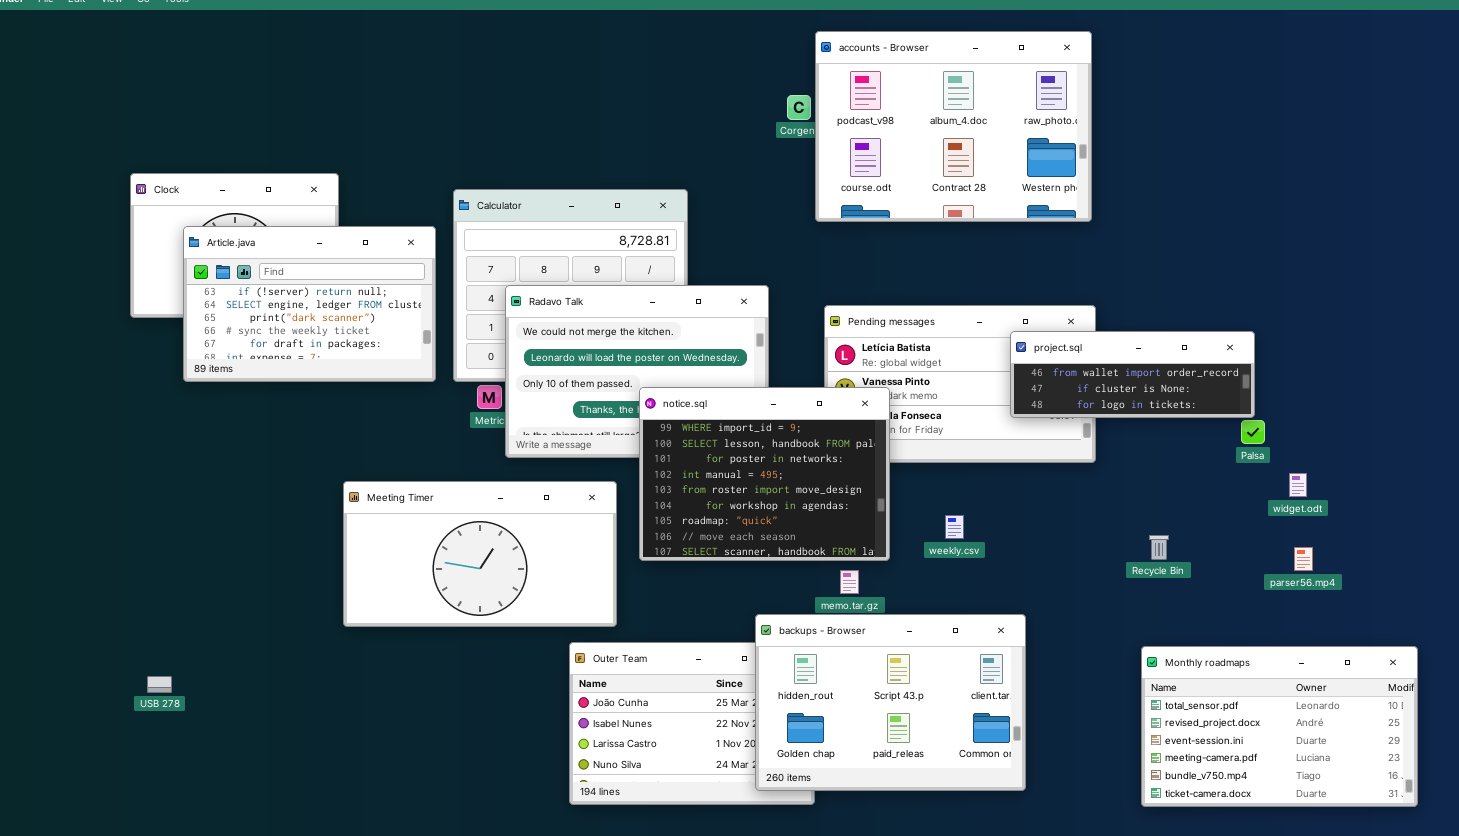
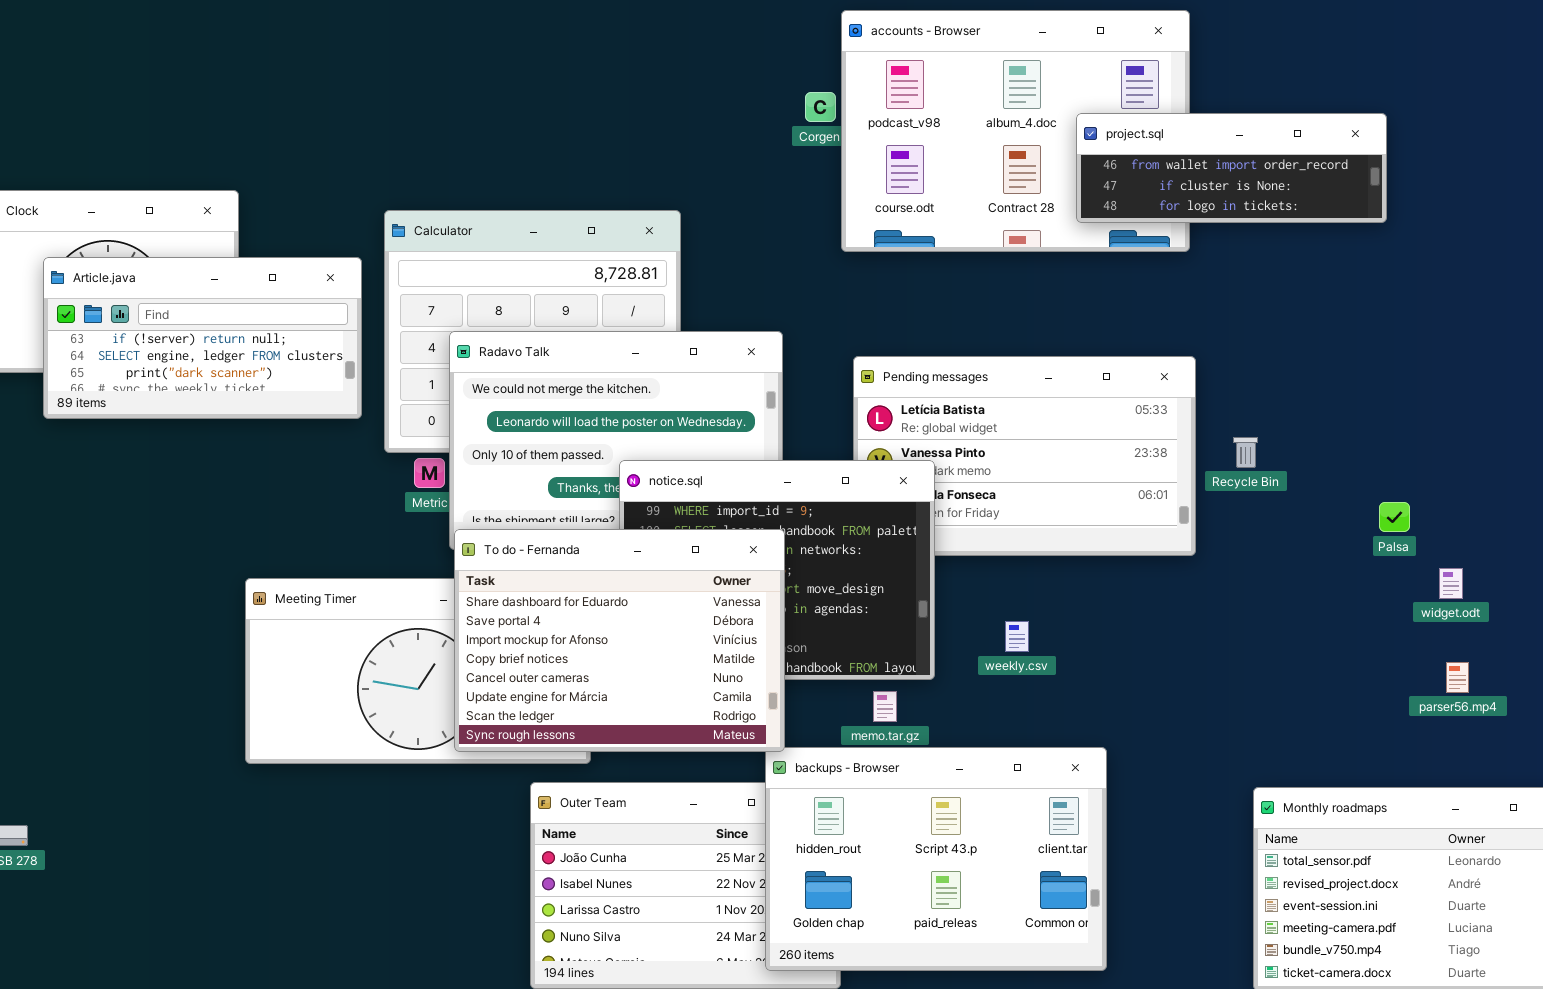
Article.java: [183,226,436,382] -> [43,257,362,419], resized
project.sql: [1010,331,1255,418] -> [1076,113,1387,223], moved
To do - Fernanda: none -> [454,529,785,752], opened
Recycle Bin: [1149,535,1169,560] -> [1233,437,1258,468], moved

